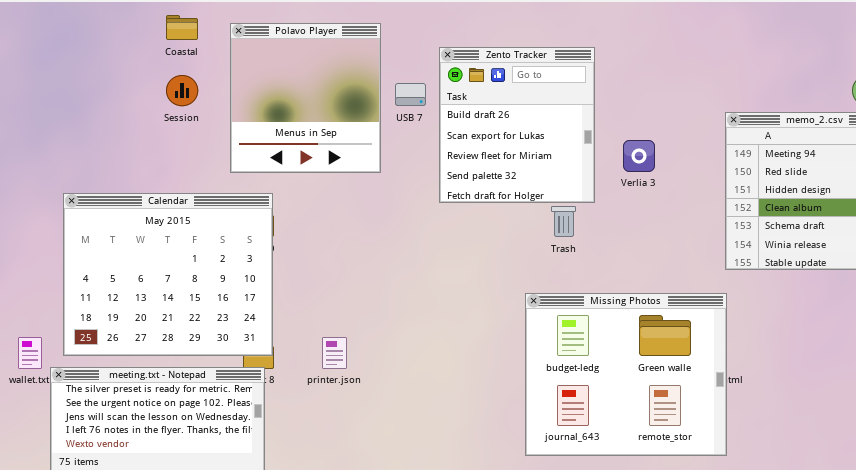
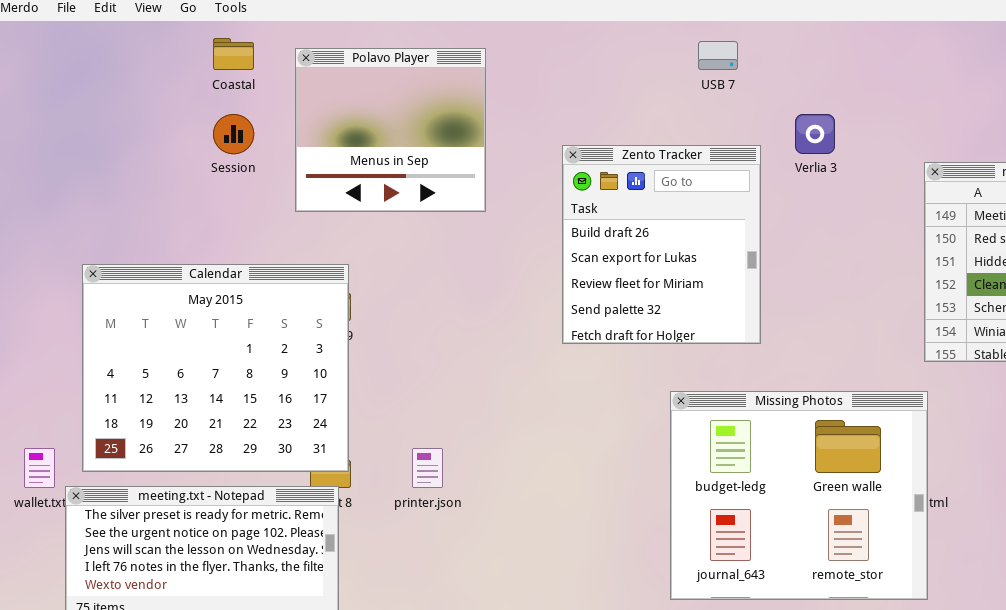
Polavo Player: [230,23,381,173] -> [295,48,486,212], resized
Zento Tracker: [439,47,595,203] -> [562,145,761,344], moved
USB 7: [395,83,426,106] -> [698,41,738,70], moved
Verlia 3: [623,140,655,172] -> [795,114,835,154], moved

